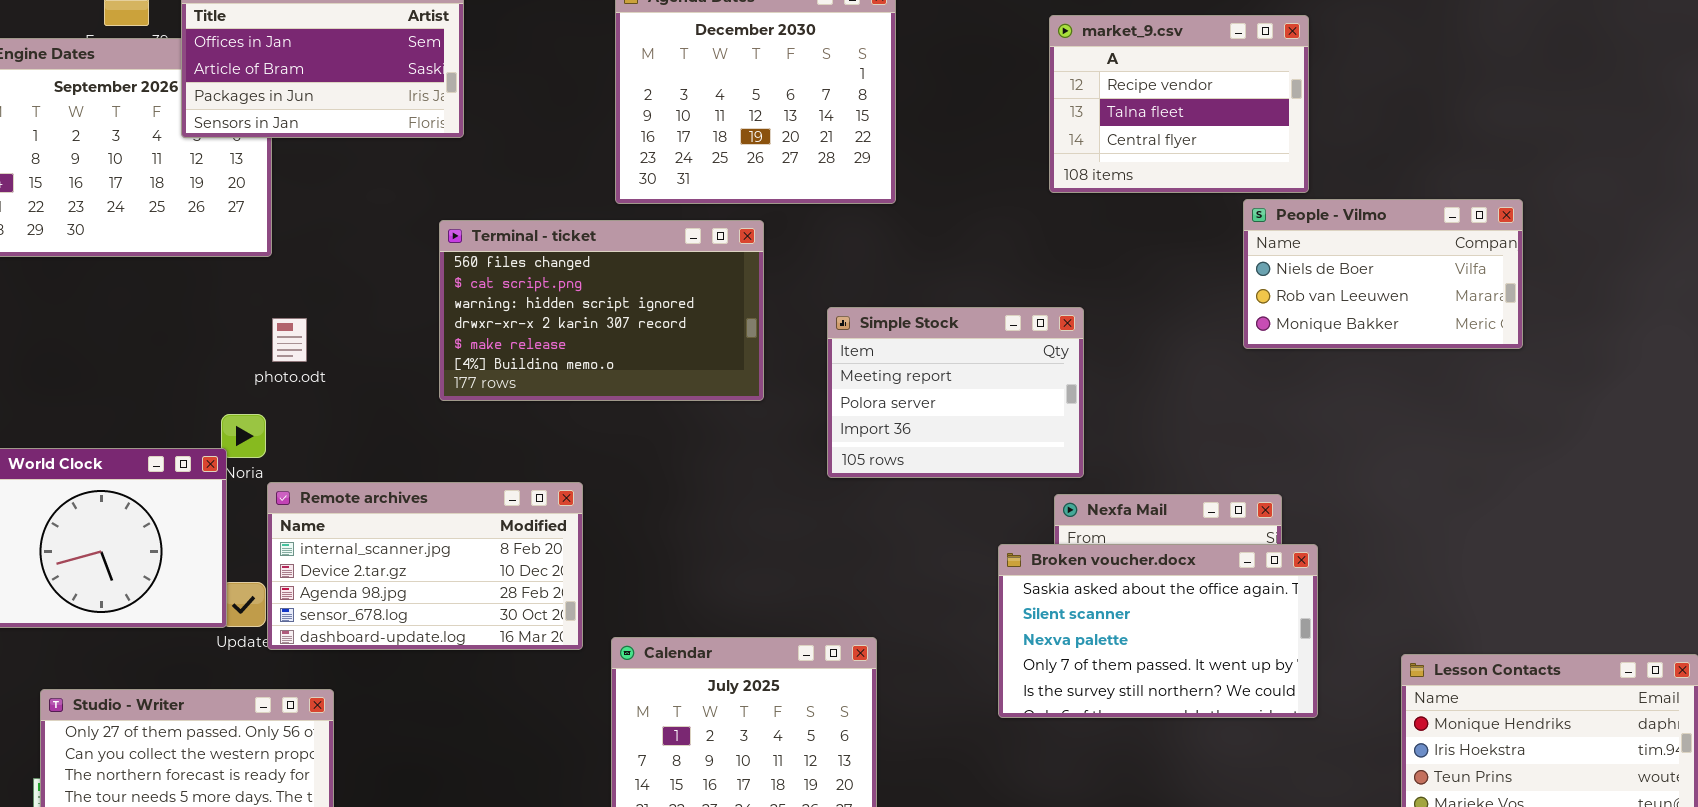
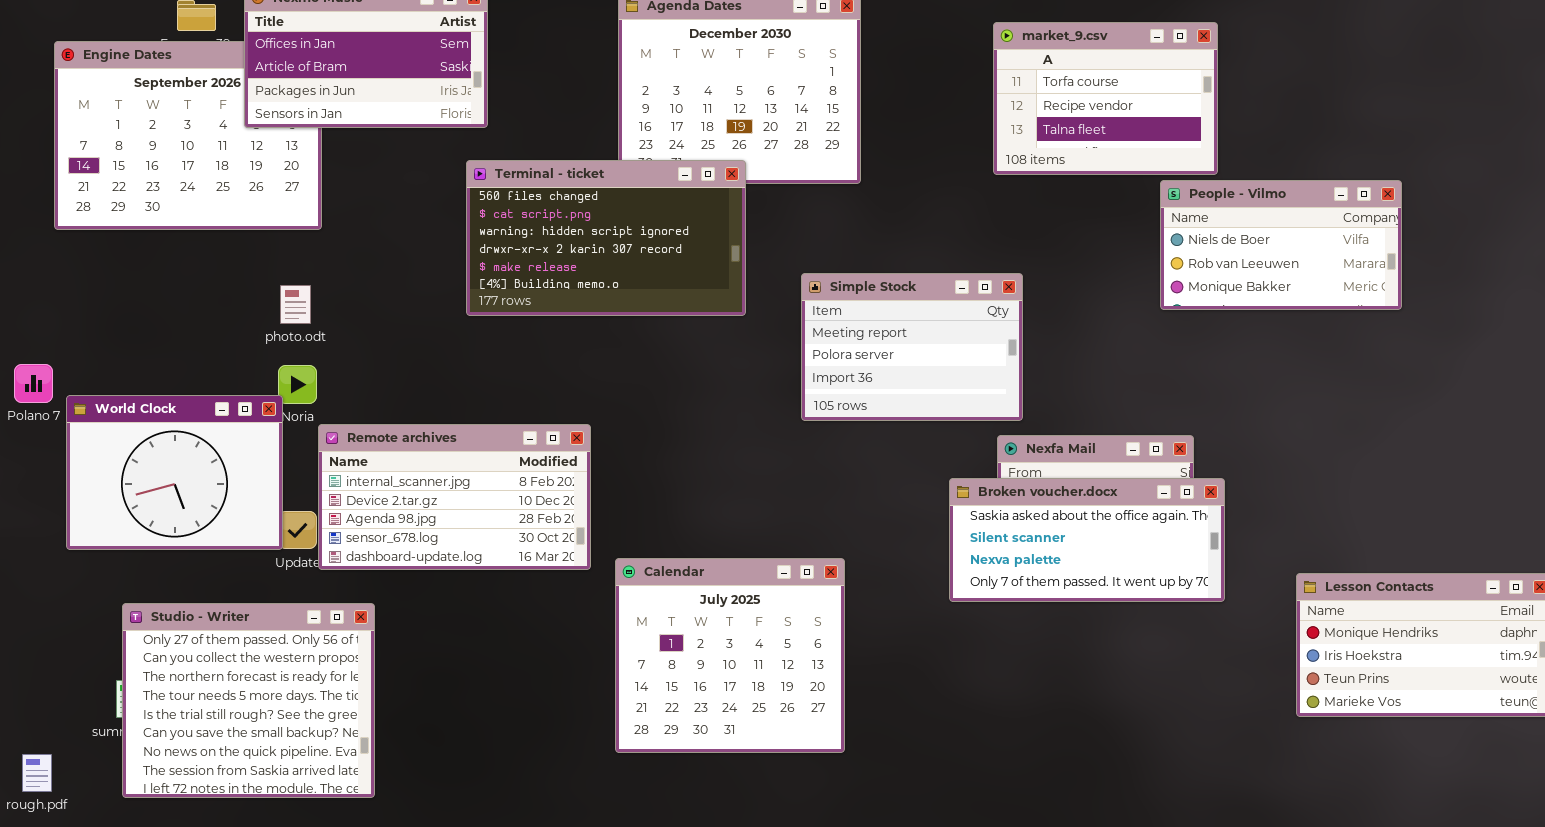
market_9.csv: [1049,15,1309,193] -> [993,22,1218,175], scrolled up 1 row
Terminal - ticket: [439,220,764,401] -> [466,160,746,316], moved
photo.odt: [272,318,307,362] -> [280,285,311,324], moved
Broken voucher.docx: [998,544,1318,718] -> [949,478,1225,602], resized

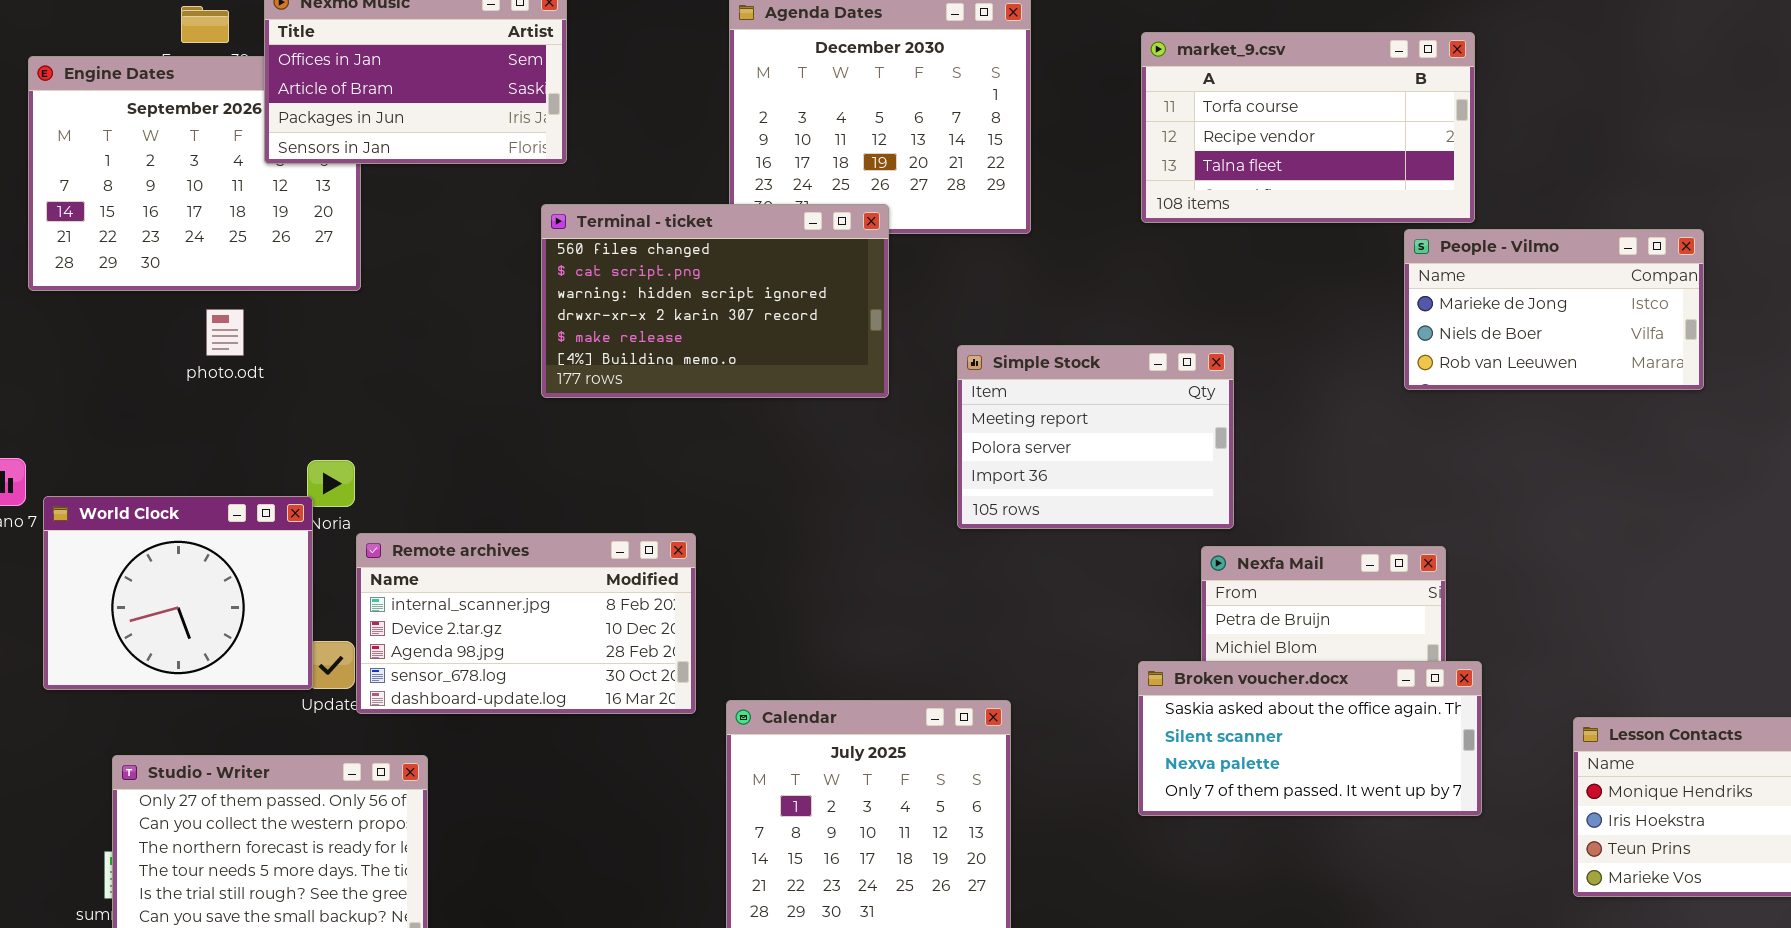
market_9.csv: [993,22,1218,175] -> [1141,32,1475,223], resized
People - Vilmo: [1160,180,1402,310] -> [1404,229,1704,390], scrolled up 1 row
photo.odt: [280,285,311,324] -> [206,309,244,356], moved
Broken voucher.docx: [949,478,1225,602] -> [1138,661,1482,816], moved

